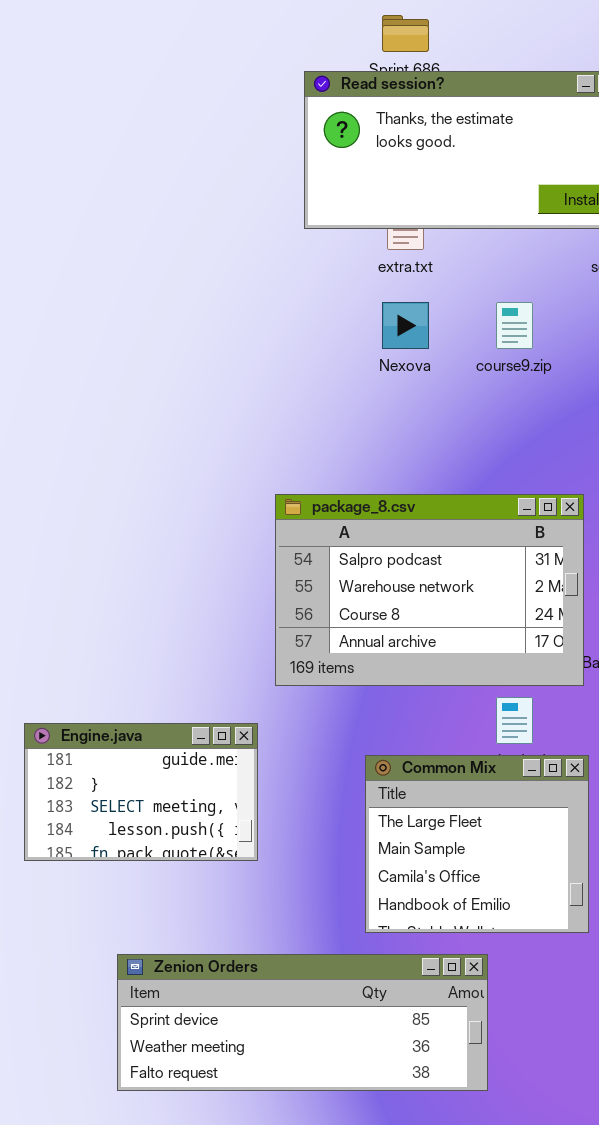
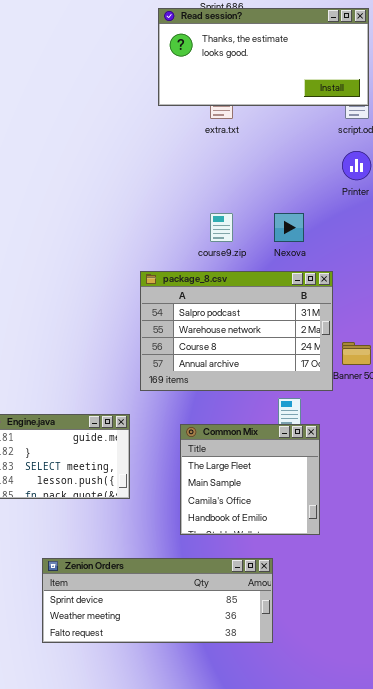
Nexova: [382,302,429,349] -> [274,213,304,242], moved
course9.zip: [496,302,533,349] -> [210,213,233,242], moved
Common Mix: [365,755,589,933] -> [180,424,320,535], moved

